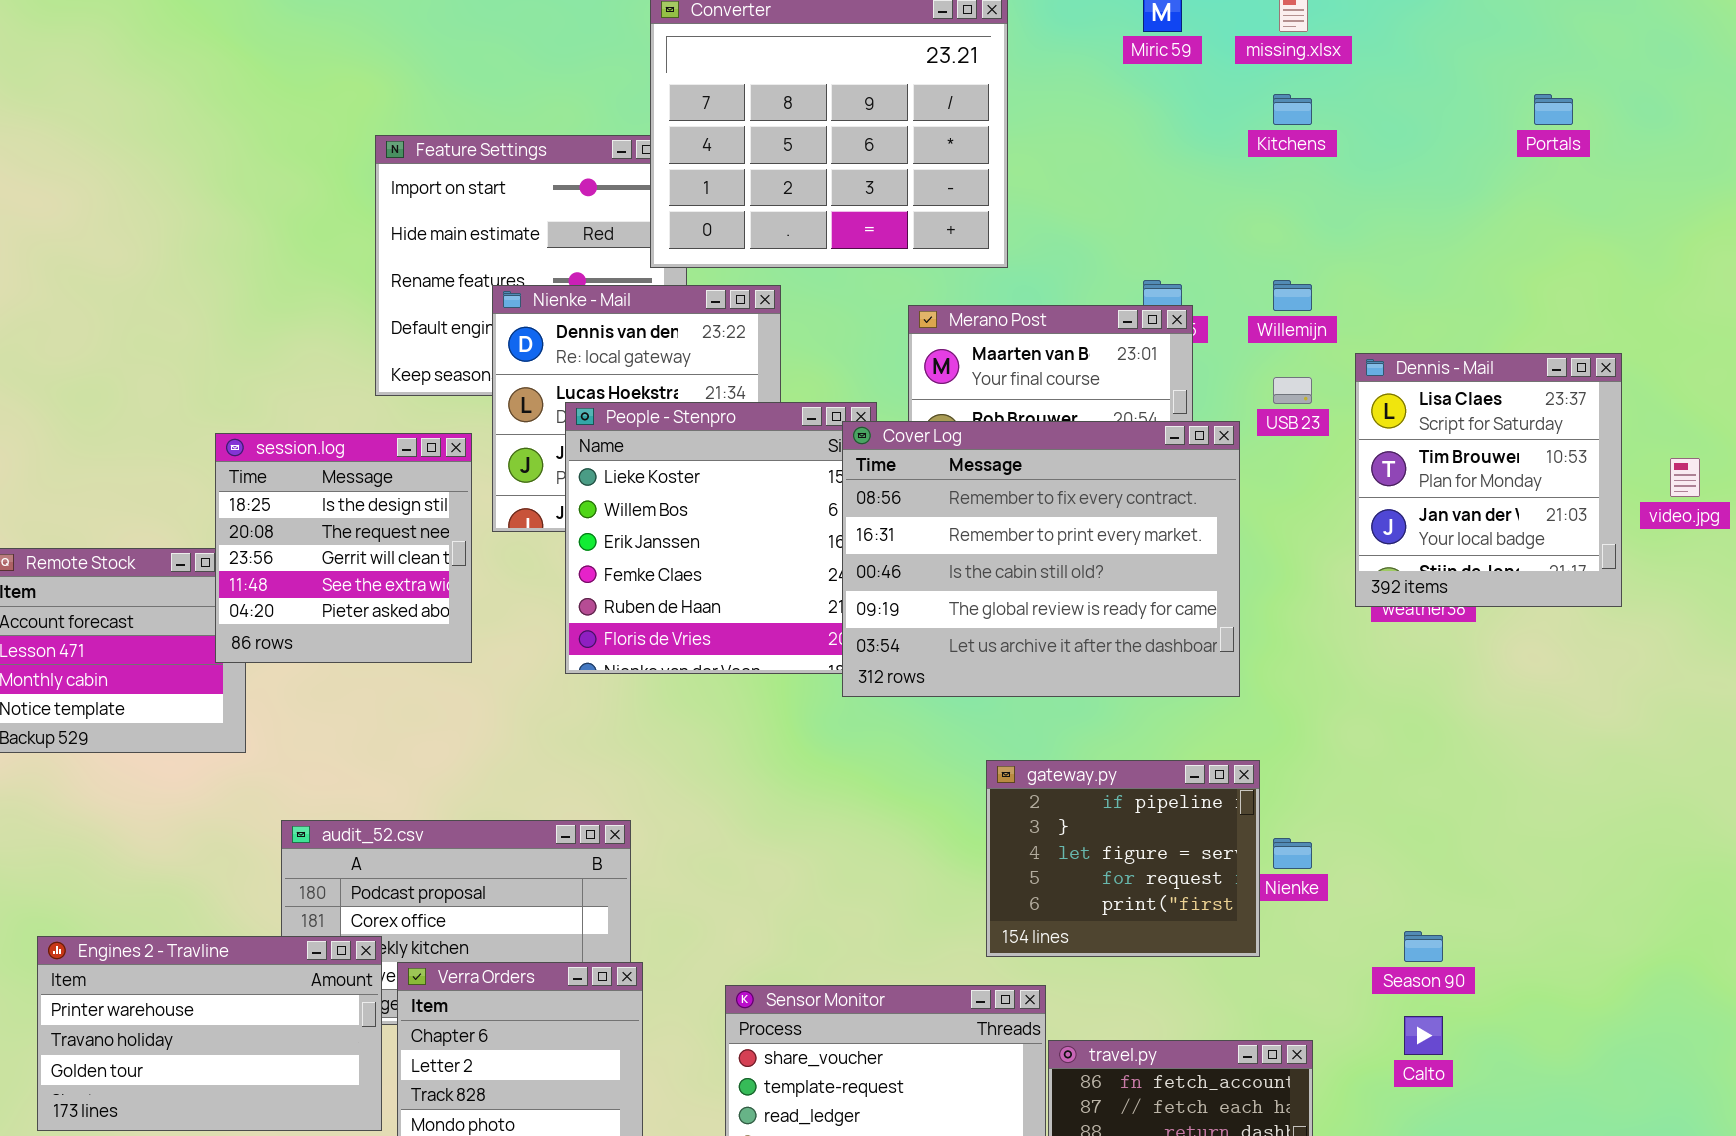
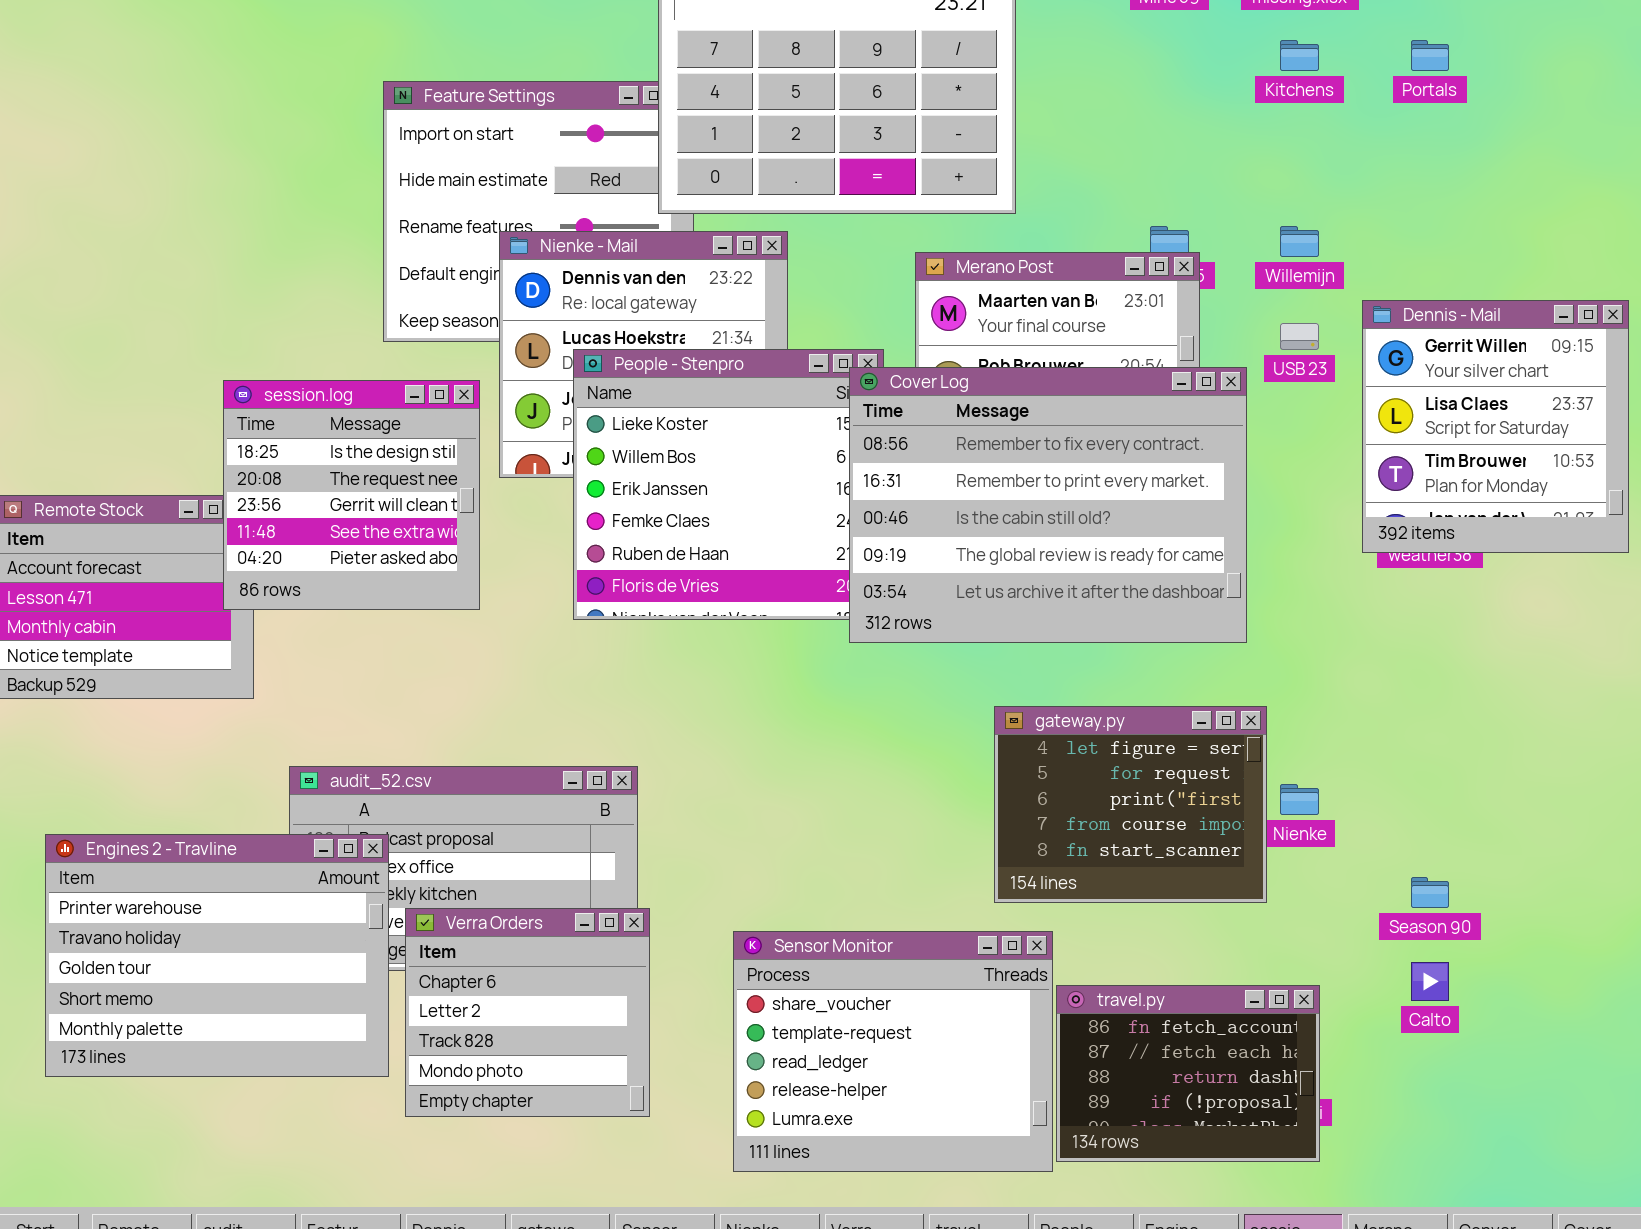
Portals: [1534,94,1573,125] -> [1411,40,1449,71], moved
Dennis - Mail: [1355,353,1622,607] -> [1362,300,1629,553], scrolled up 1 row
gateway.py: [986,760,1260,957] -> [994,706,1267,903], scrolled down 2 rows
Engines 2 - Travline: [37,936,382,1131] -> [45,834,389,1077], resized

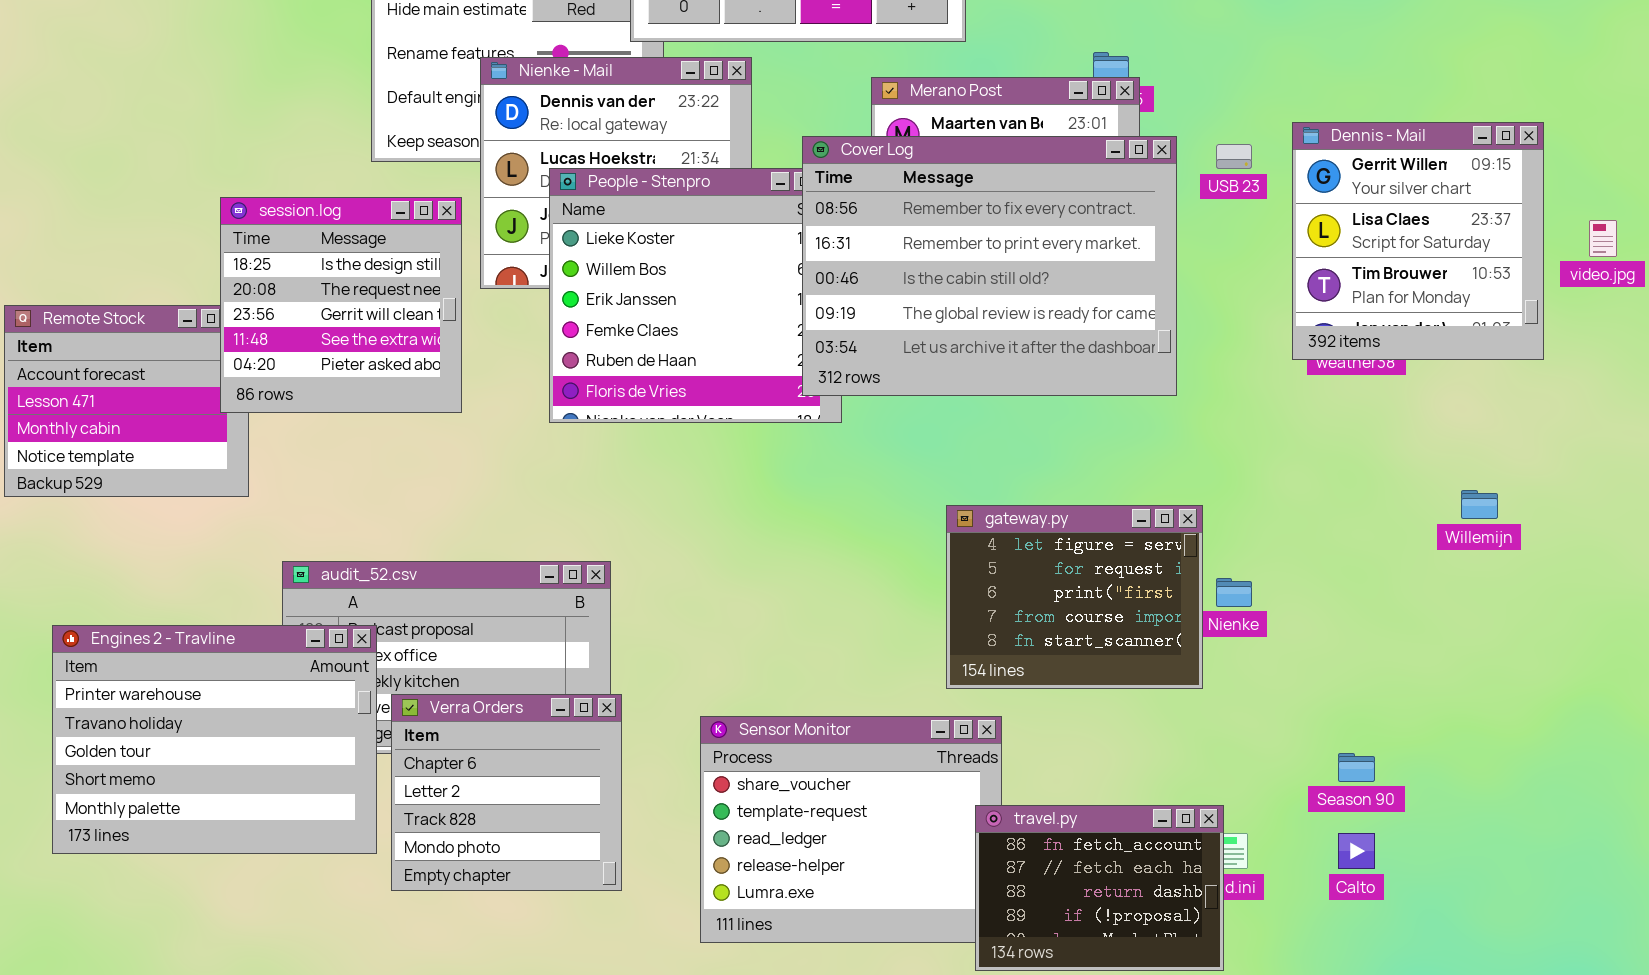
Willemijn: [1280,226,1319,257] -> [1461,490,1498,519], moved
Cover Log: [849,367,1247,643] -> [802,136,1177,396], moved
Season 90: [1411,877,1449,908] -> [1338,753,1375,782], moved
Calto: [1411,962,1449,1001] -> [1338,833,1375,869], moved
travel.py: [1056,985,1320,1162] -> [975,805,1224,971], moved

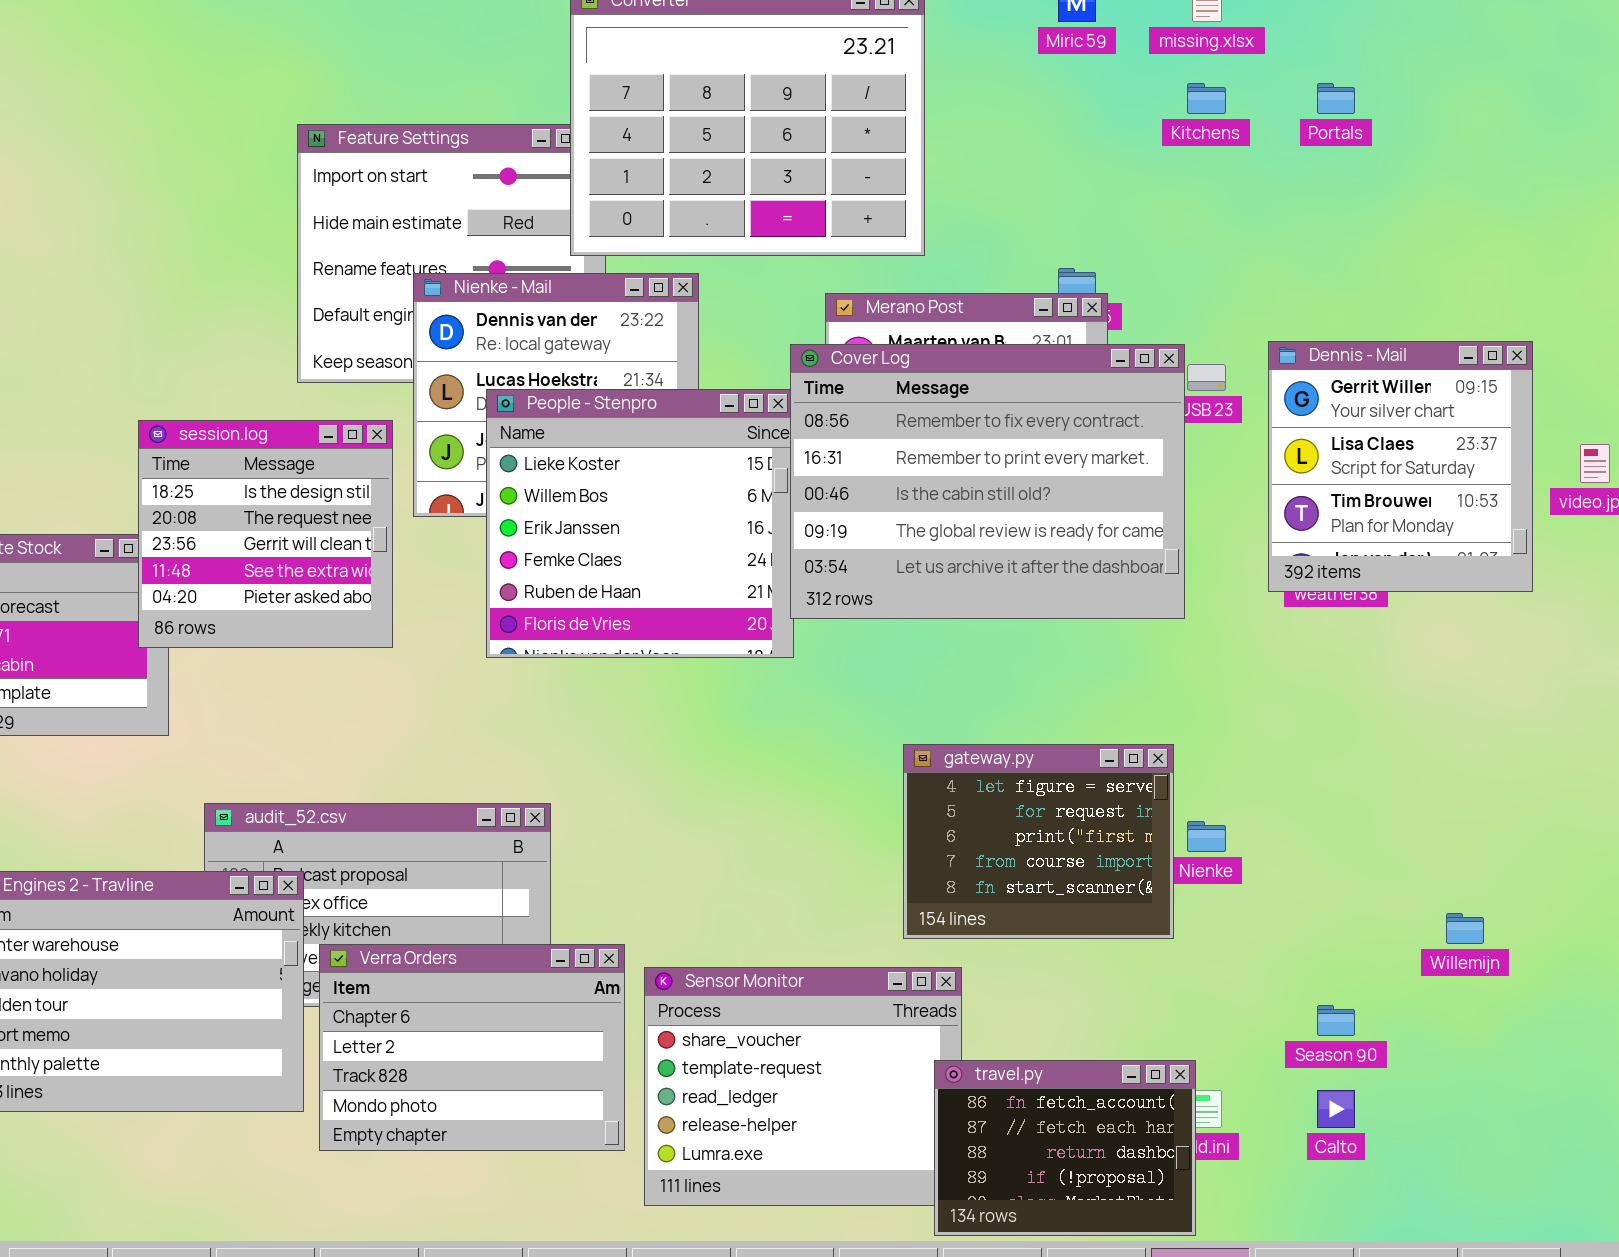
Cover Log: [802,136,1177,396] -> [790,344,1185,619], moved
Willemijn: [1461,490,1498,519] -> [1446,913,1484,944], moved
Verra Orders: [391,694,622,891] -> [319,944,625,1151], resized

